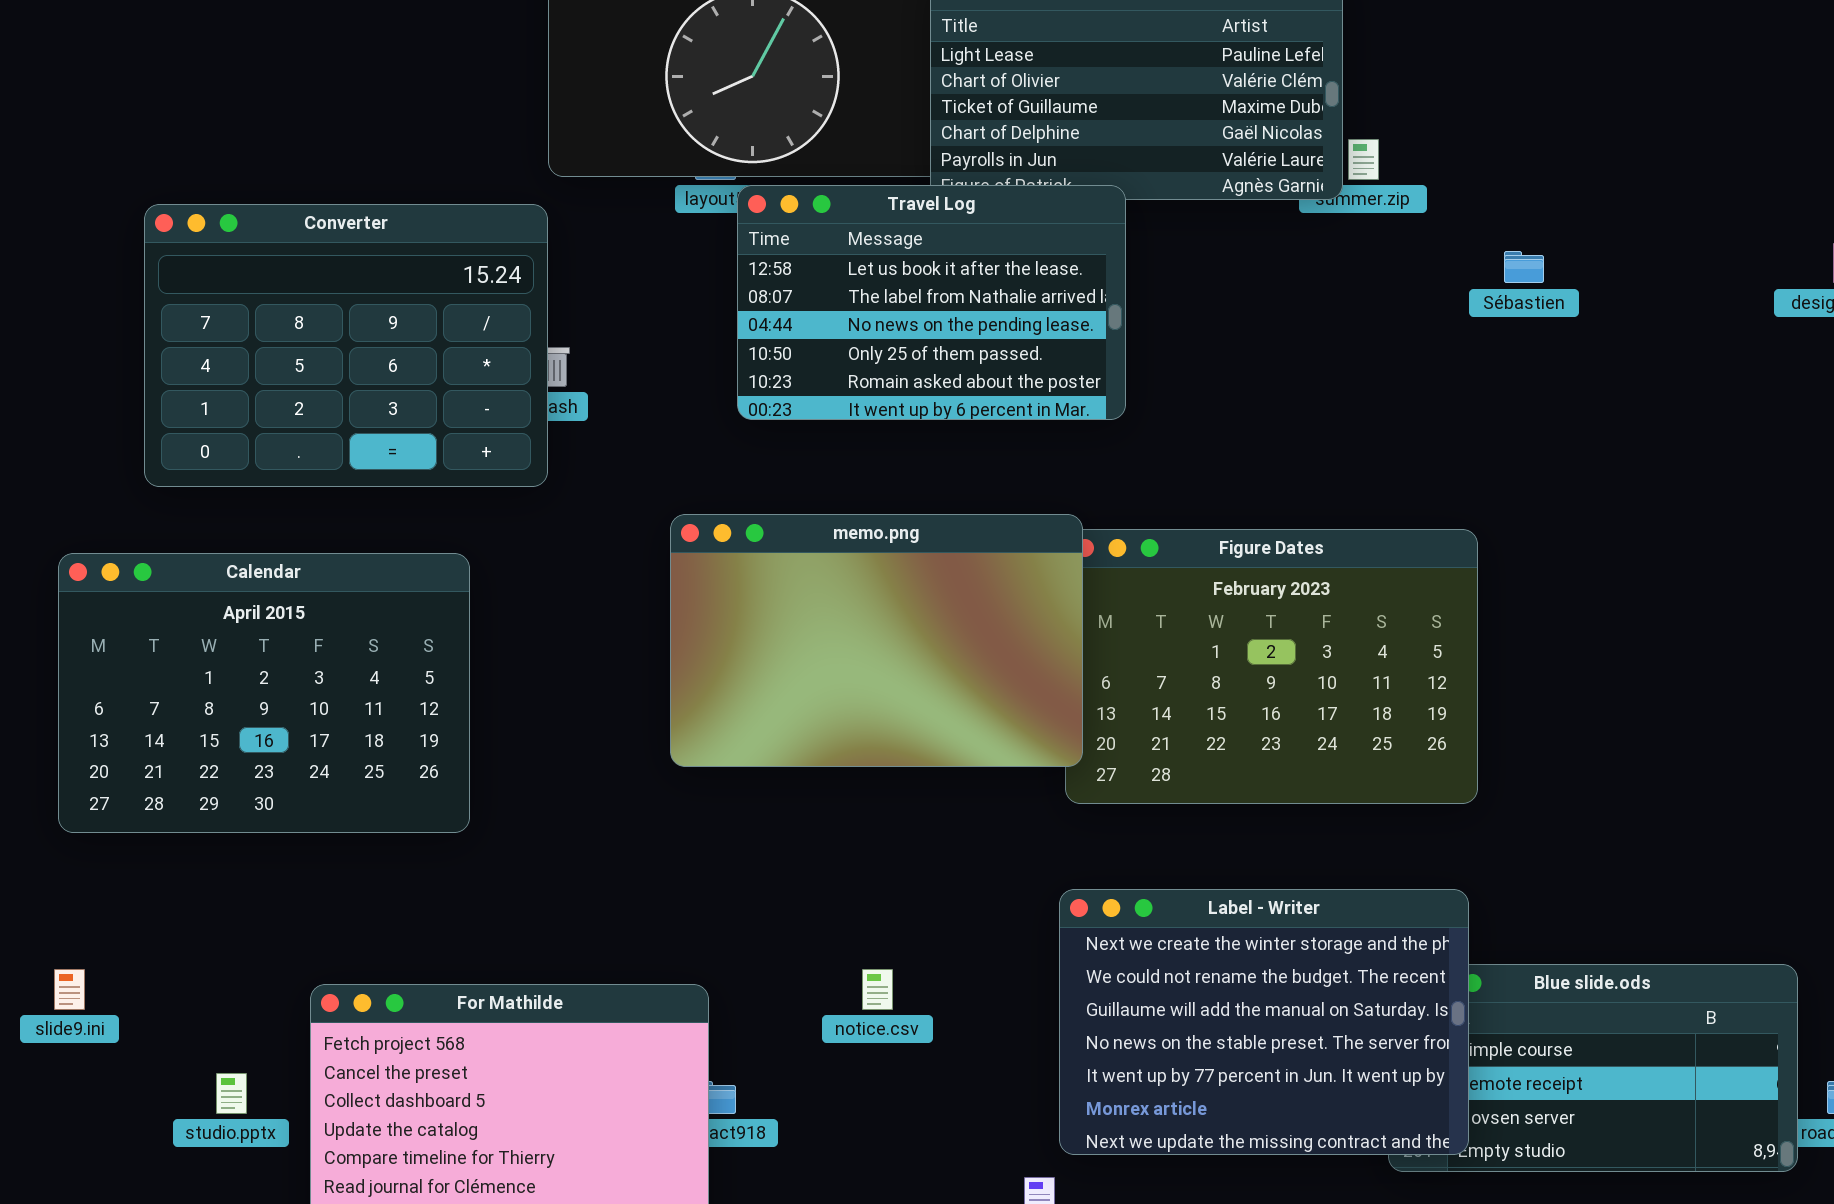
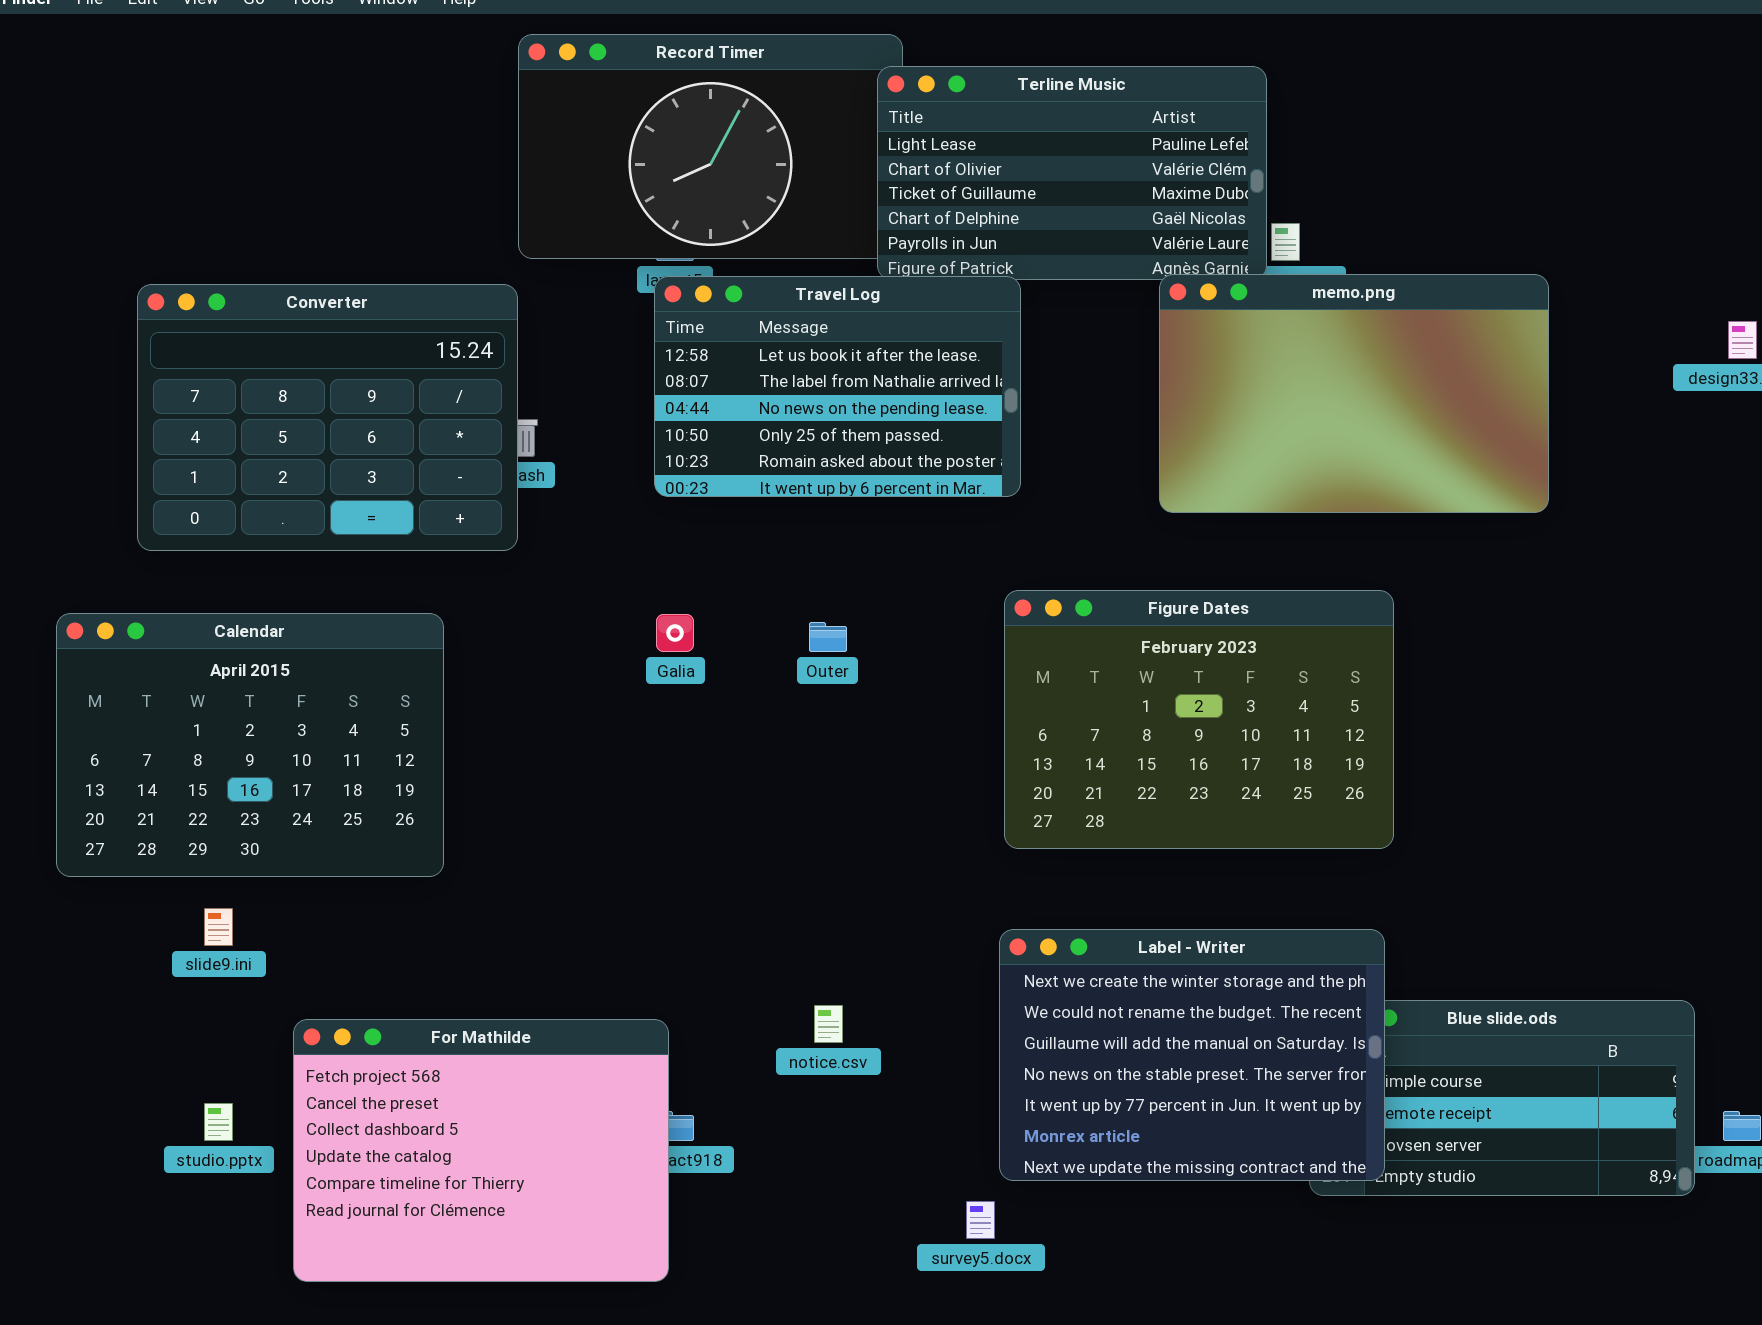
Travel Log: [737,185,1126,420] -> [654,276,1021,497], moved
memo.png: [670,514,1083,767] -> [1159,274,1549,513], moved
slide9.ini: [54,969,85,1010] -> [204,908,233,946], moved

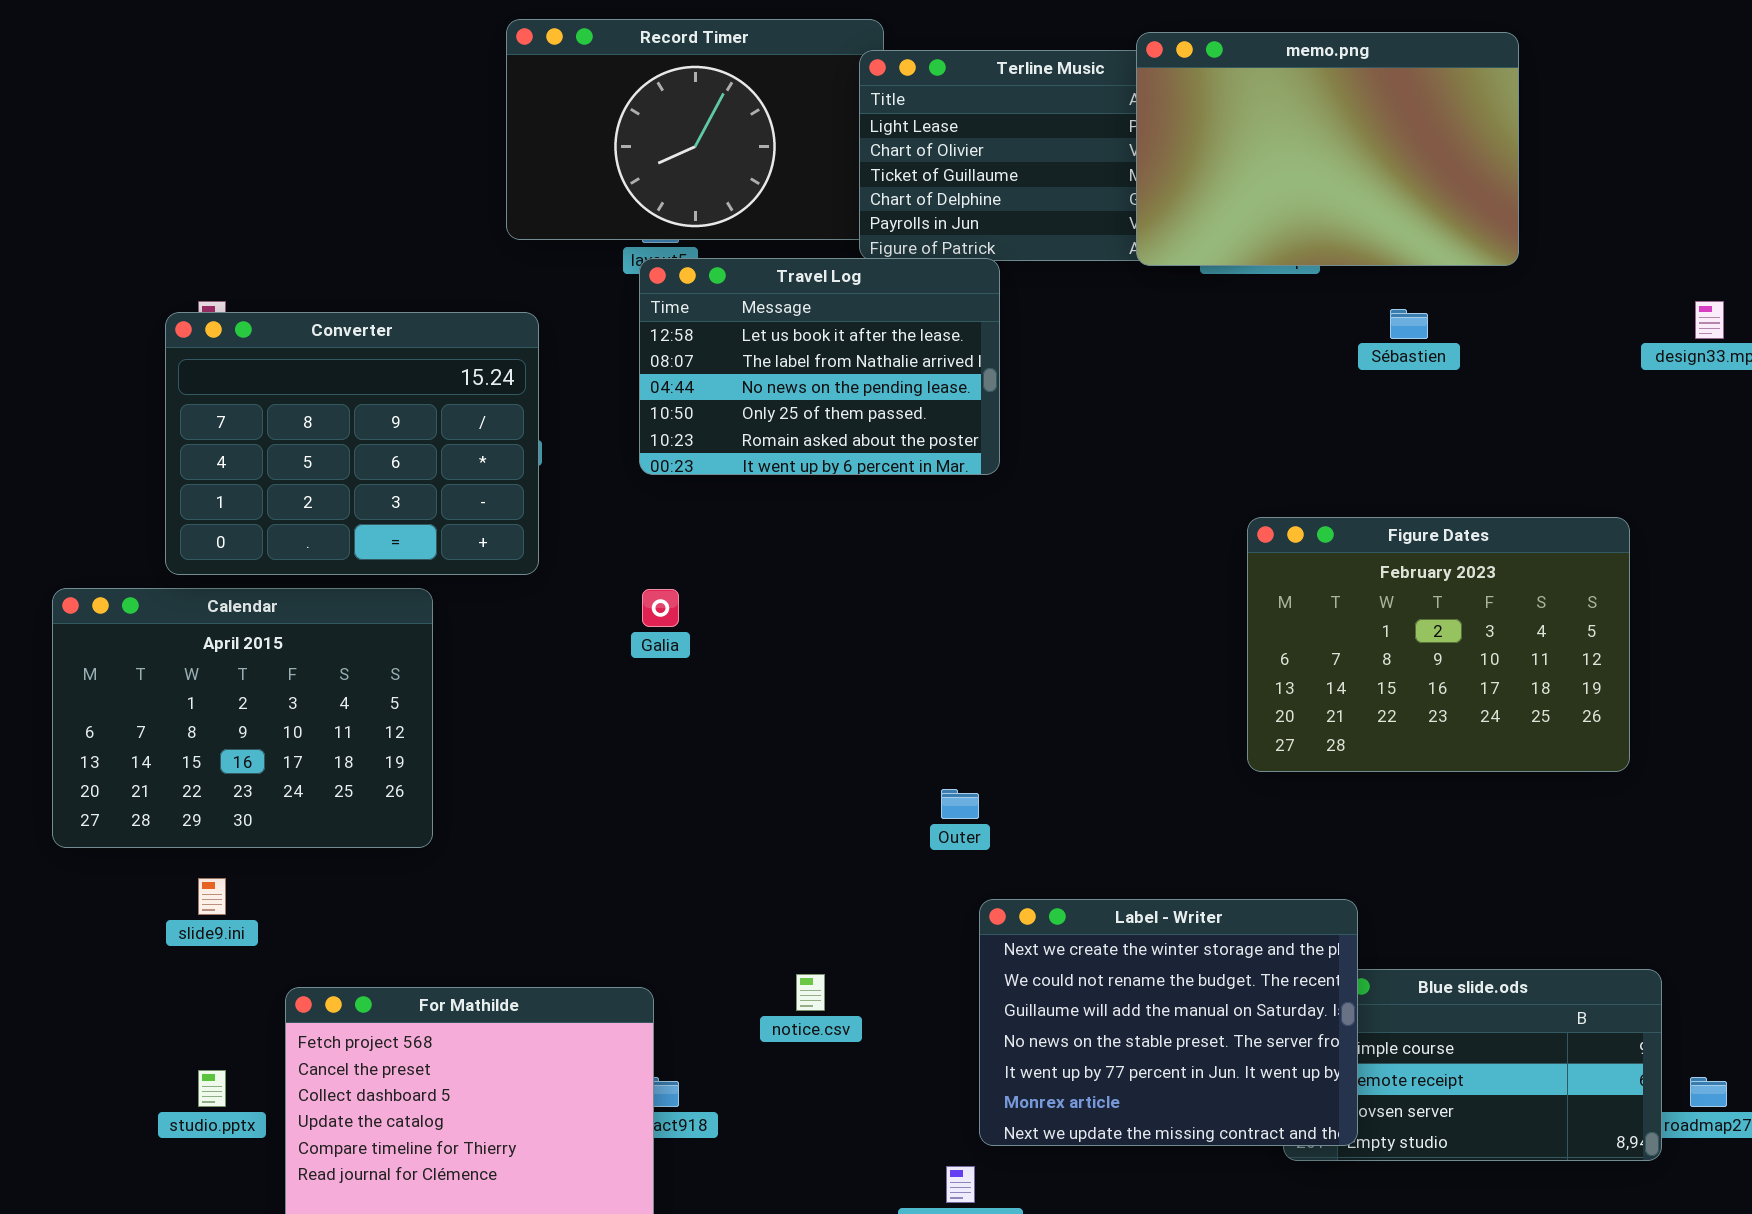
memo.png: [1159,274,1549,513] -> [1136,32,1519,266], moved
Converter: [137,284,518,551] -> [165,312,539,575], moved
Figure Dates: [1004,590,1394,849] -> [1247,517,1630,772], moved
Outer: [809,622,847,652] -> [941,789,979,819], moved

